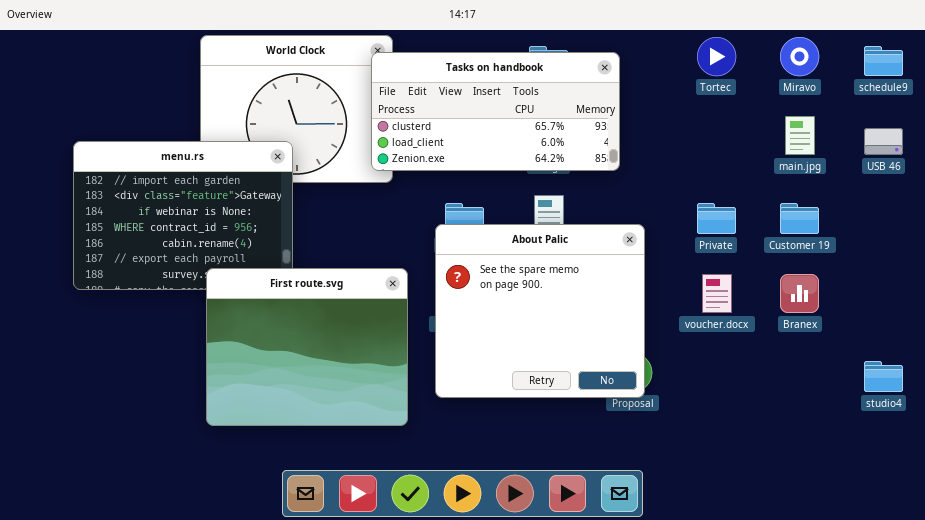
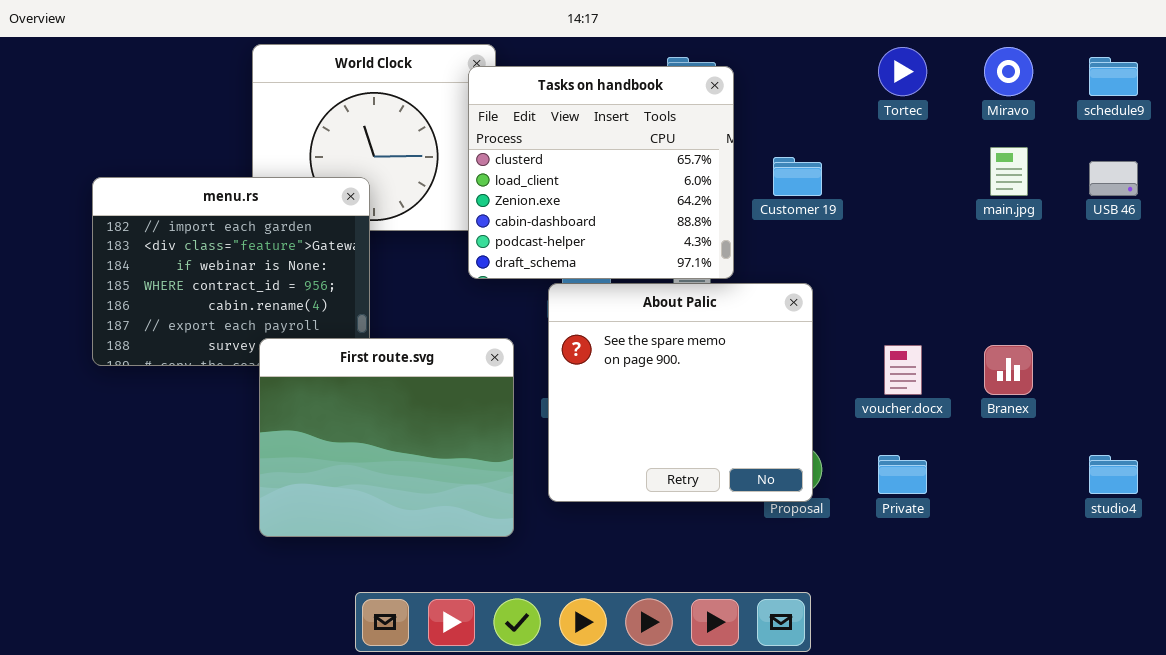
Tasks on handbook: [371,52,620,171] -> [468,66,734,279], resized
Private: [697,203,736,234] -> [878,455,927,494], moved
Customer 19: [780,203,819,234] -> [773,157,822,196], moved

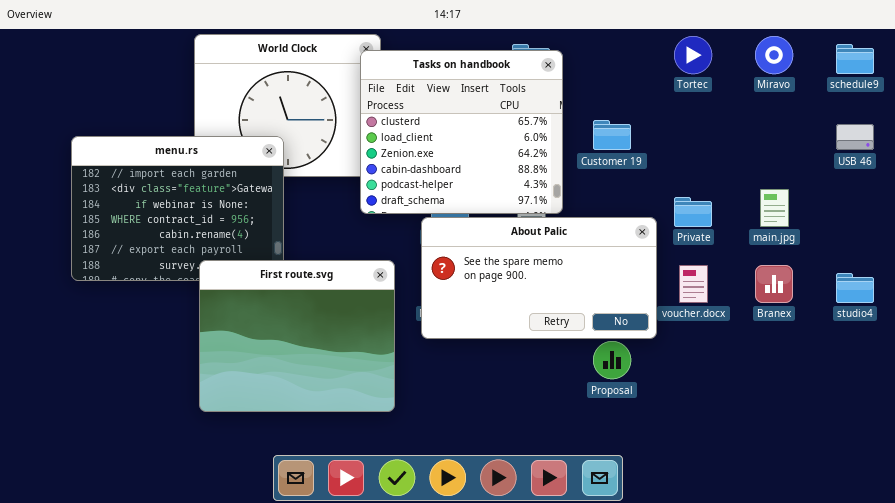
main.jpg: [990,147,1028,196] -> [760,189,789,227], moved
About Palic: [548,283,813,502] -> [421,217,657,339], resized
Private: [878,455,927,494] -> [674,197,712,227], moved
studio4: [1089,455,1138,494] -> [836,273,874,303], moved

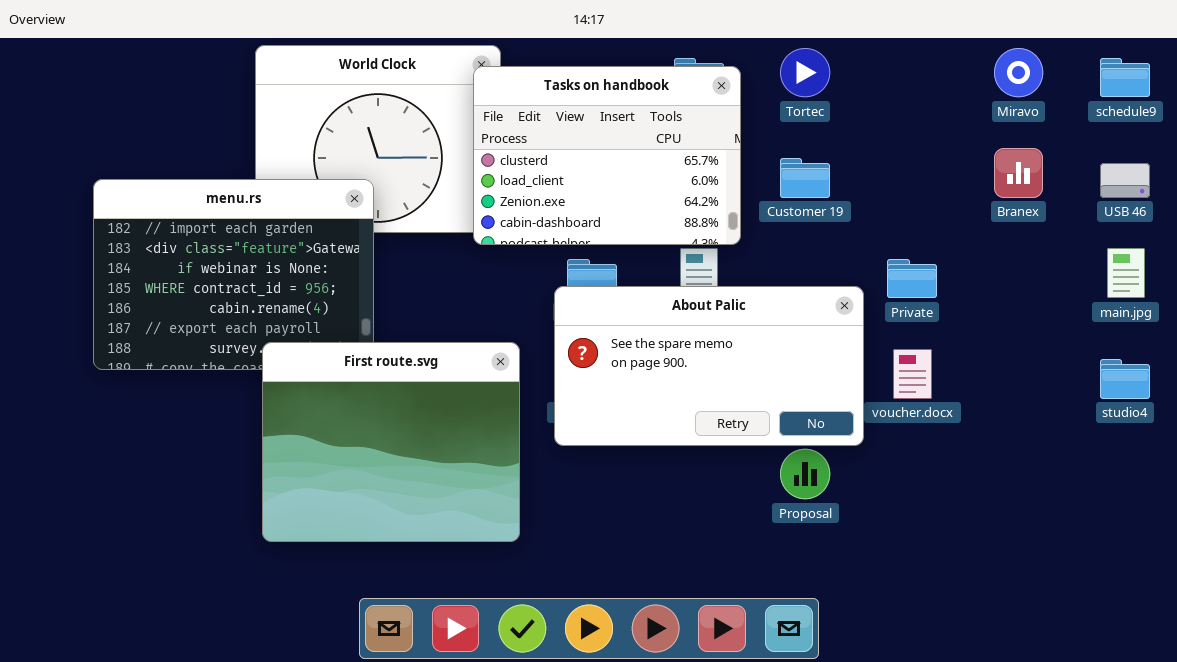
Tortec: [674,36,712,74] -> [780,48,830,97], moved
Tasks on handbook: [360,50,563,214] -> [473,66,741,245], resized
main.jpg: [760,189,789,227] -> [1107,248,1145,298], moved
Branex: [755,265,793,303] -> [994,148,1043,198], moved

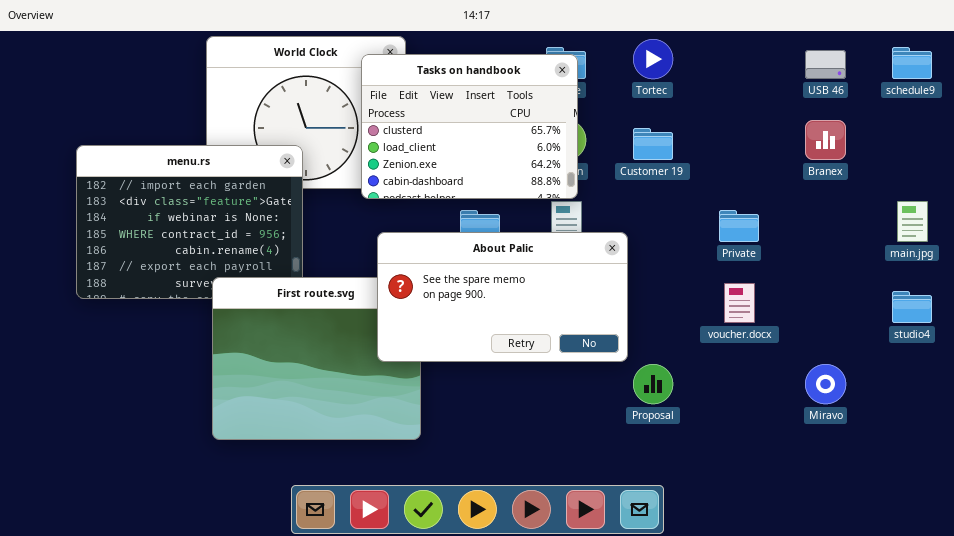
Miravo: [994,48,1043,97] -> [805,364,846,404], moved
Tasks on handbook: [473,66,741,245] -> [361,54,578,199], moved
USB 46: [1100,163,1150,198] -> [805,50,846,79], moved
About Palic: [554,286,864,446] -> [377,232,628,362], moved

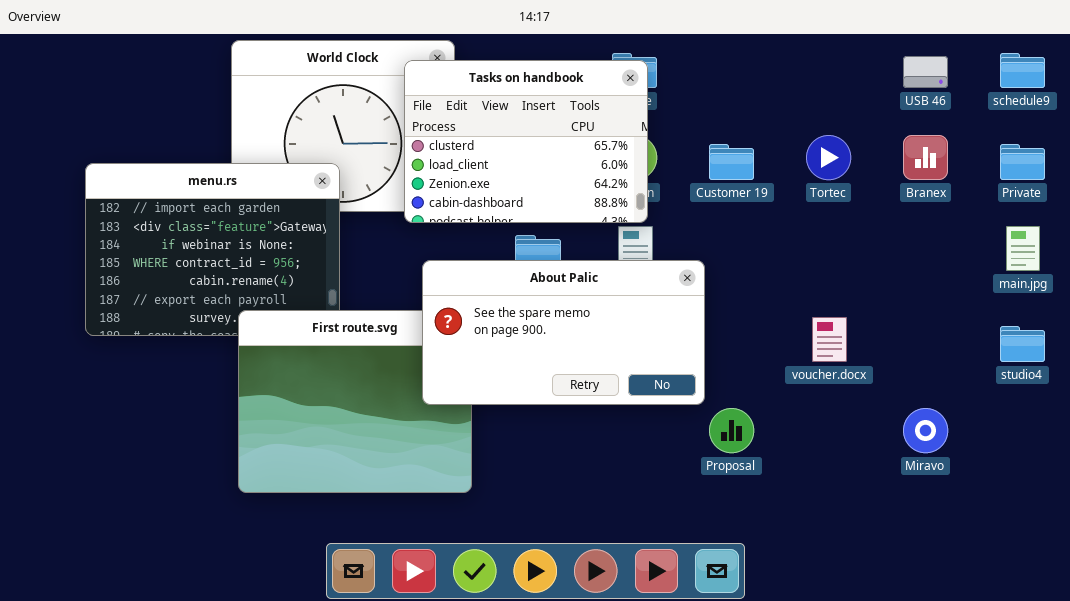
Tortec: [633,39,673,79] -> [806,135,851,180], moved
Private: [719,210,759,242] -> [1000,144,1045,180], moved

